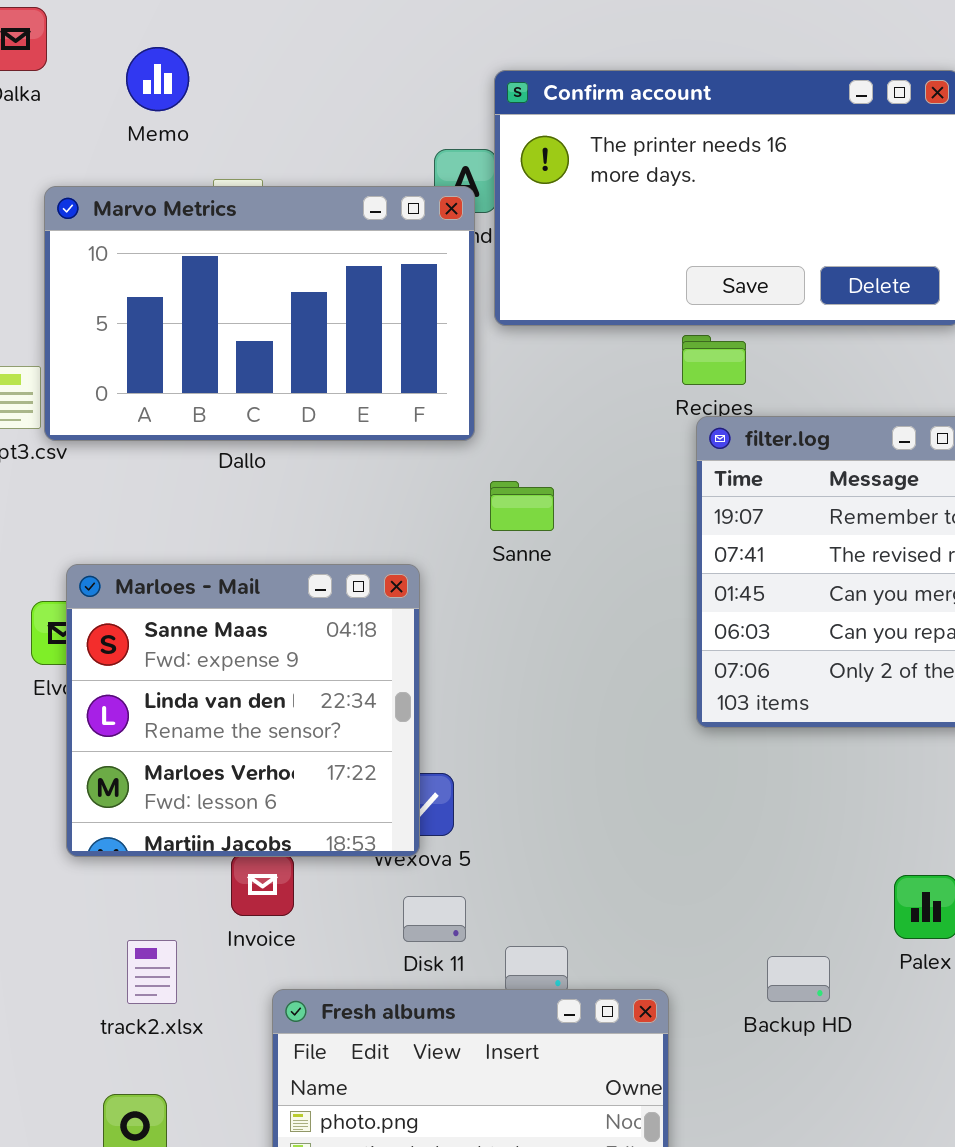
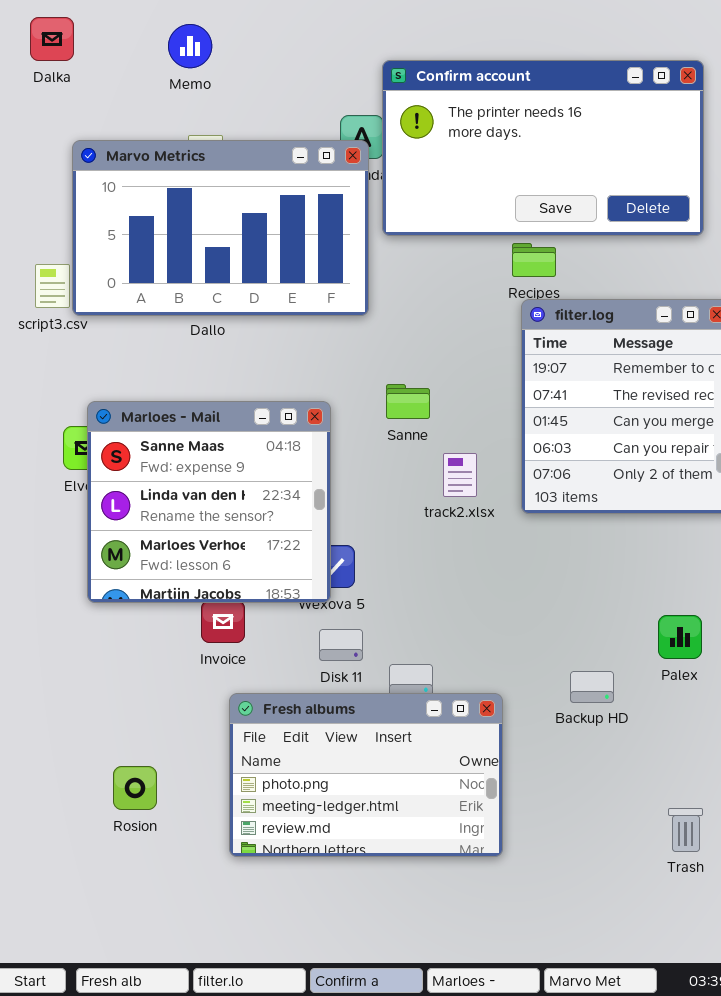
Memo: [126,47,189,111] -> [168,24,212,68], moved
Sanne: [490,481,554,531] -> [386,384,430,419], moved
track2.xlsx: [127,940,177,1004] -> [443,453,477,497], moved

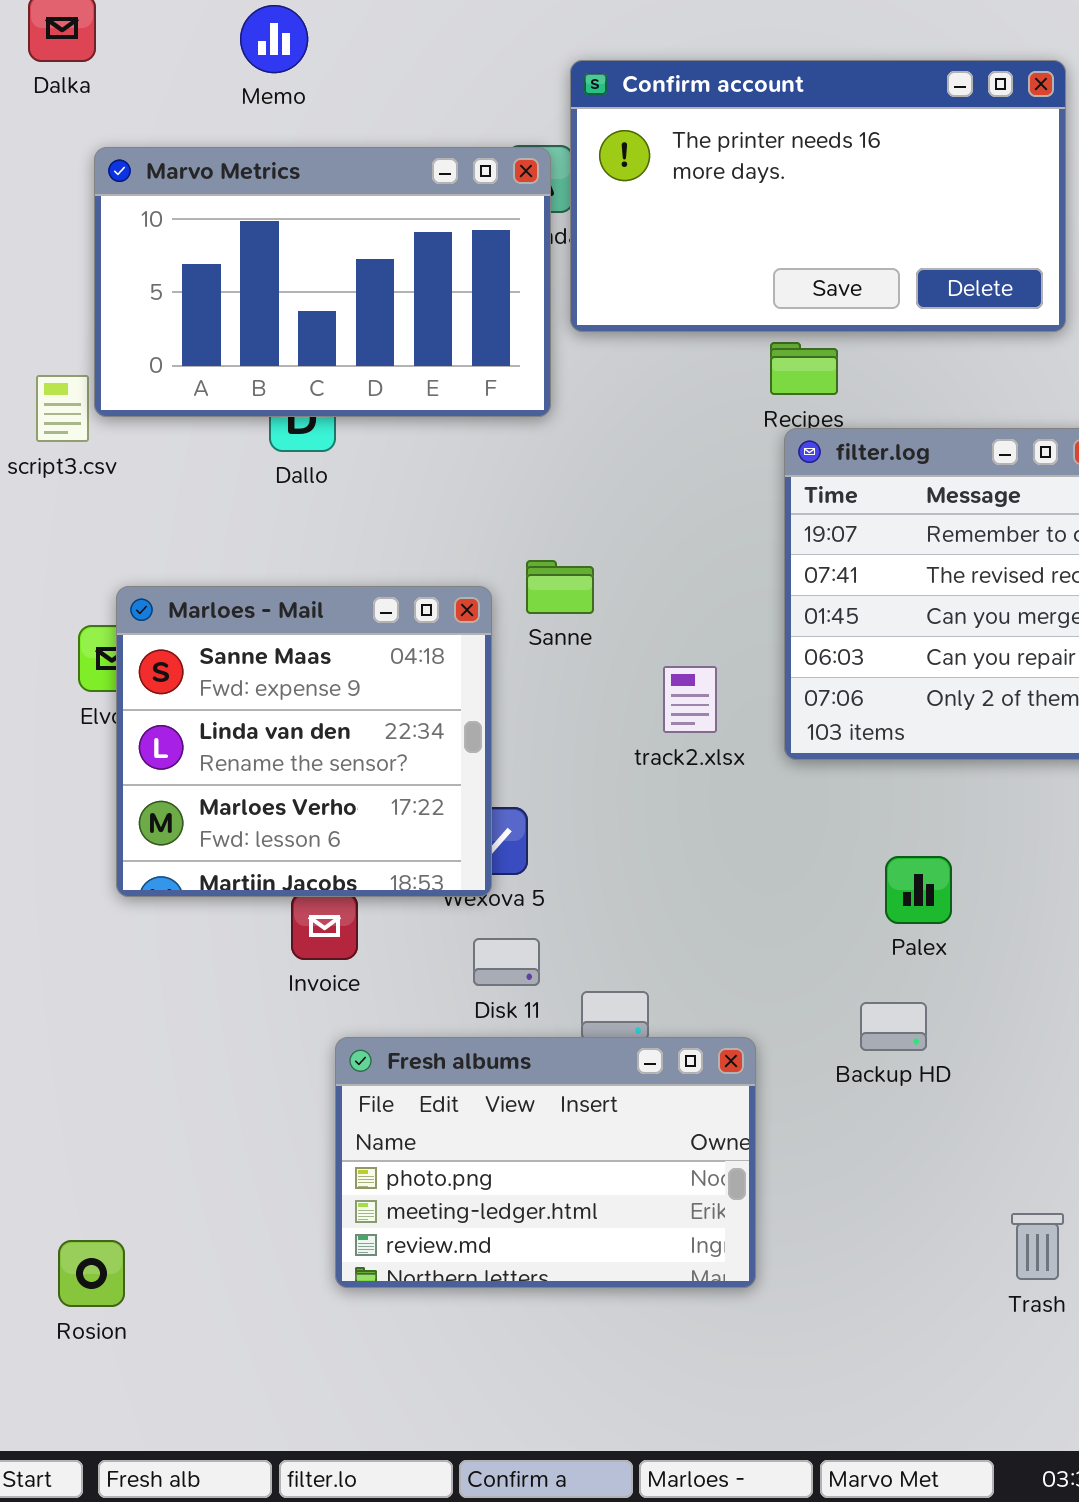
Marvo Metrics: [72,140,369,316] -> [94,147,551,417], moved
Sanne: [386,384,430,419] -> [526,560,594,614], moved
Palex: [658,615,702,659] -> [885,856,952,924], moved
Rosion: [113,766,157,810] -> [58,1240,125,1307], moved

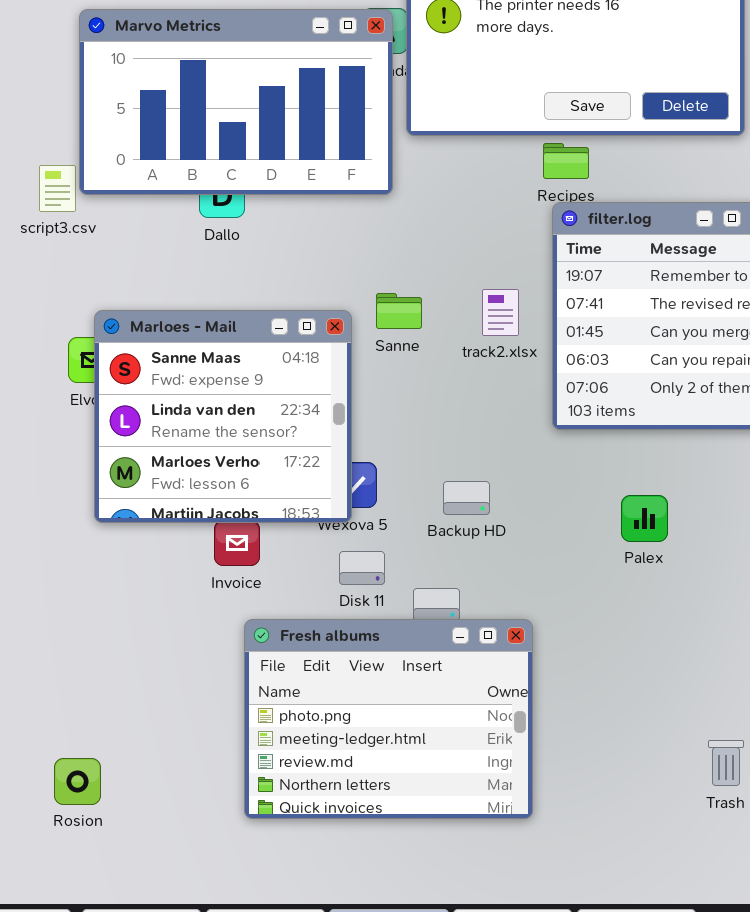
track2.xlsx: [663,666,717,733] -> [482,289,519,336], moved
Backup HD: [860,1002,927,1051] -> [443,481,490,515], moved
Fresh albums: [335,1037,756,1288] -> [244,619,533,819], resized

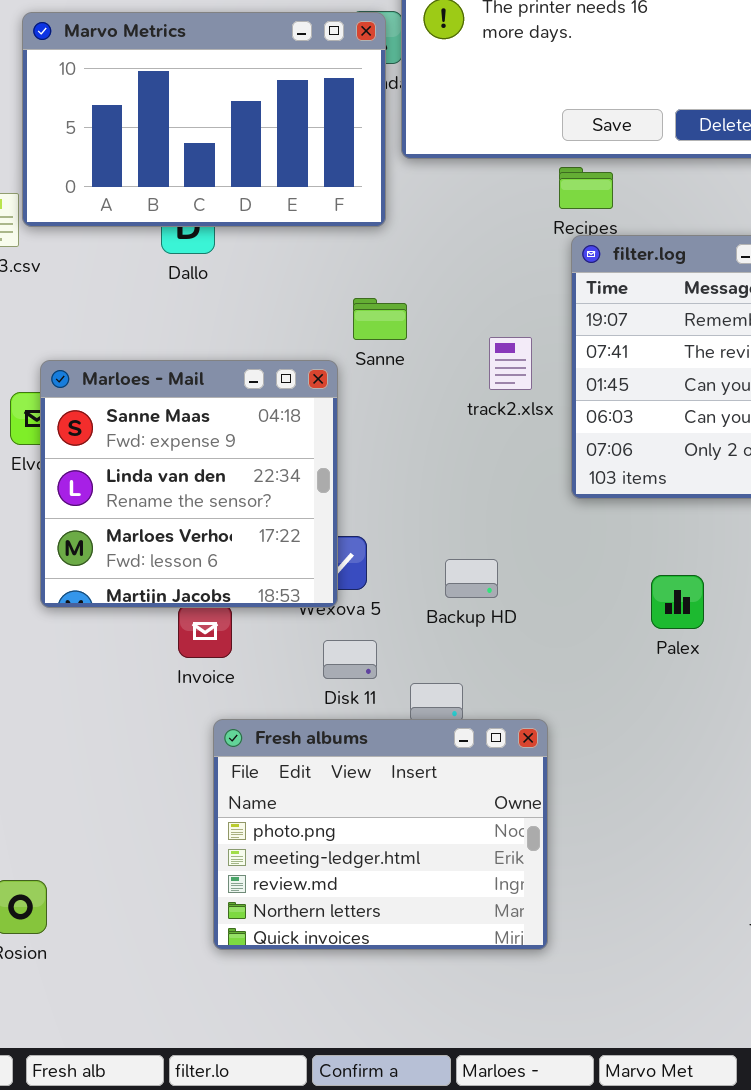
Sanne: [376,293,422,329] -> [353,298,407,340], moved

